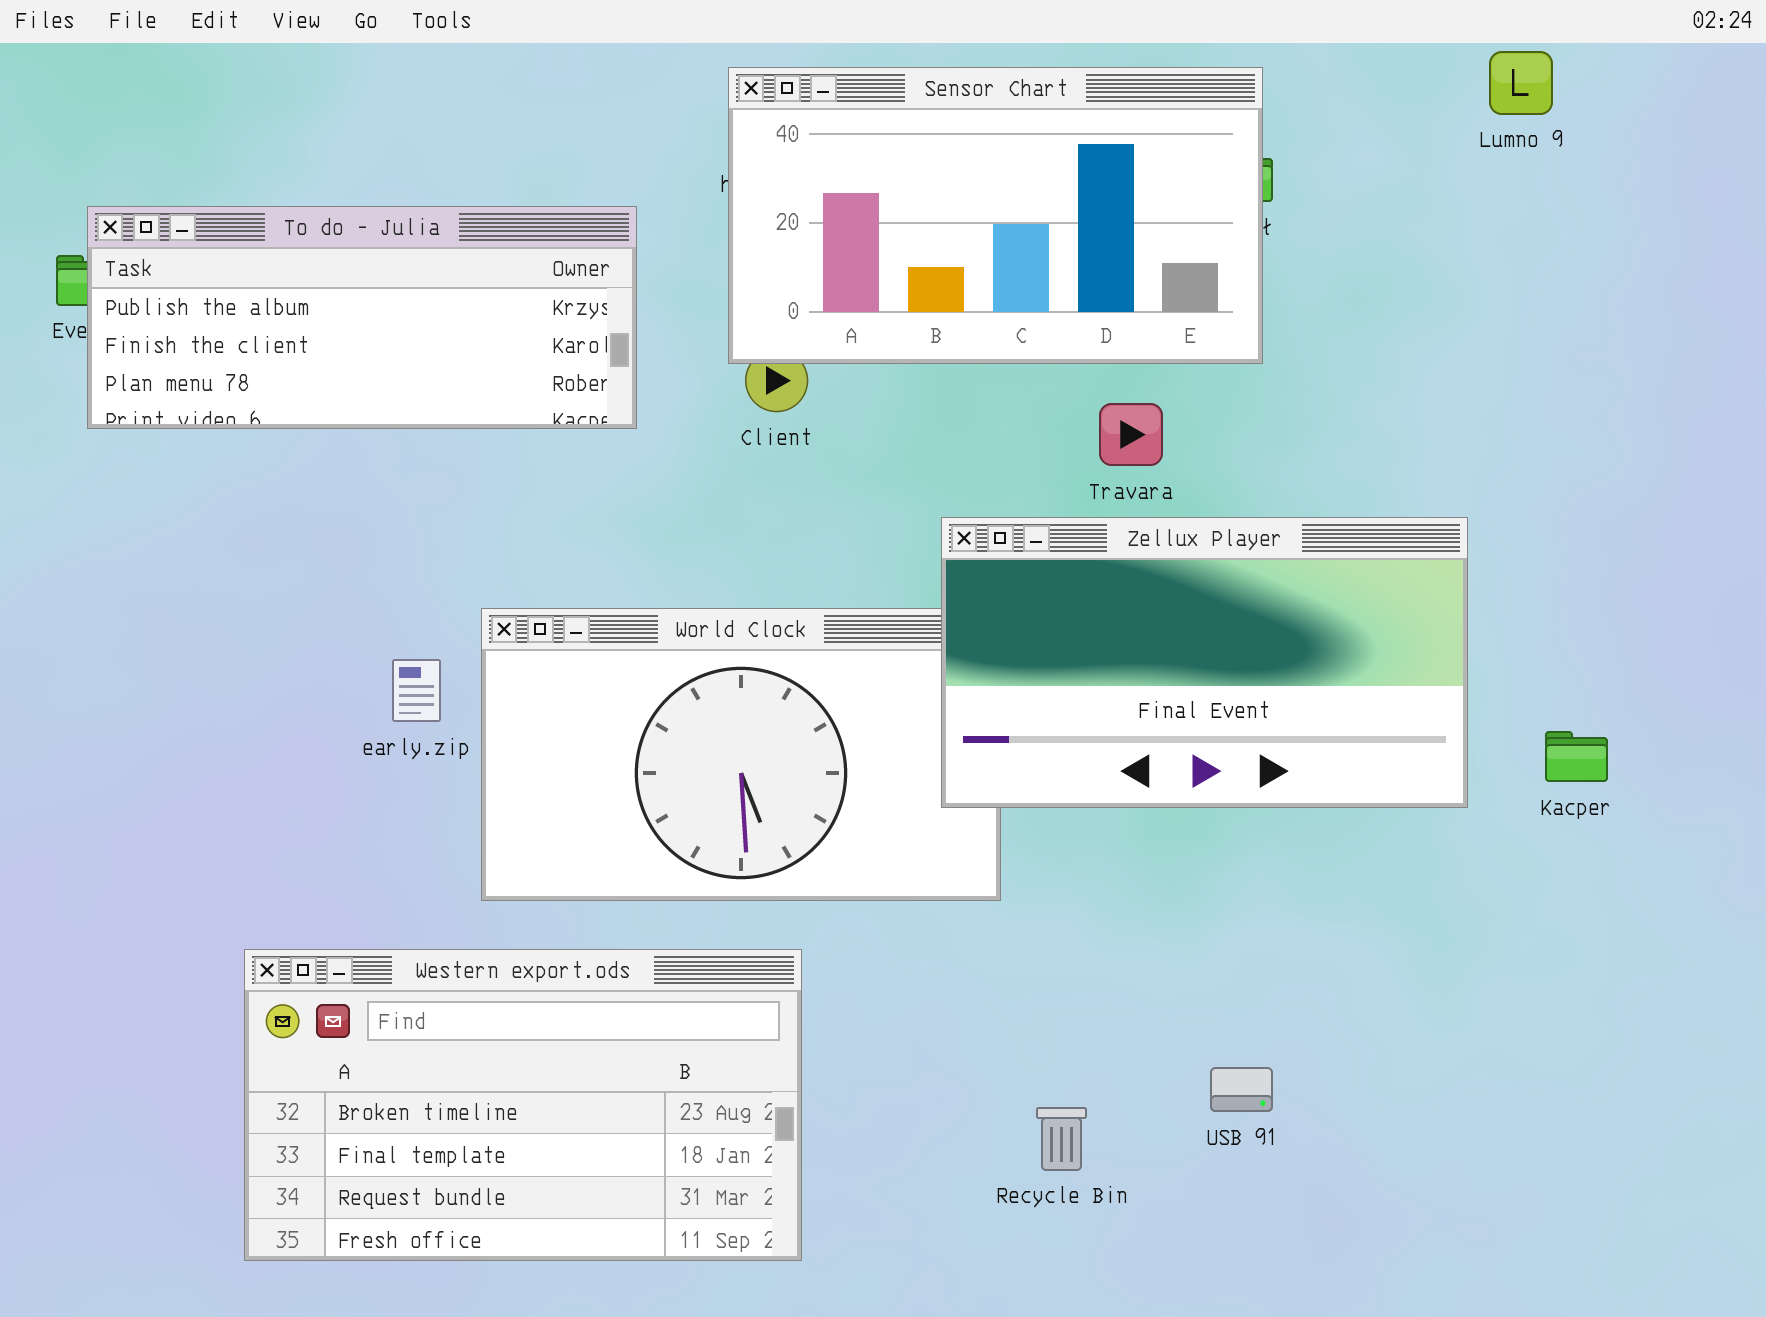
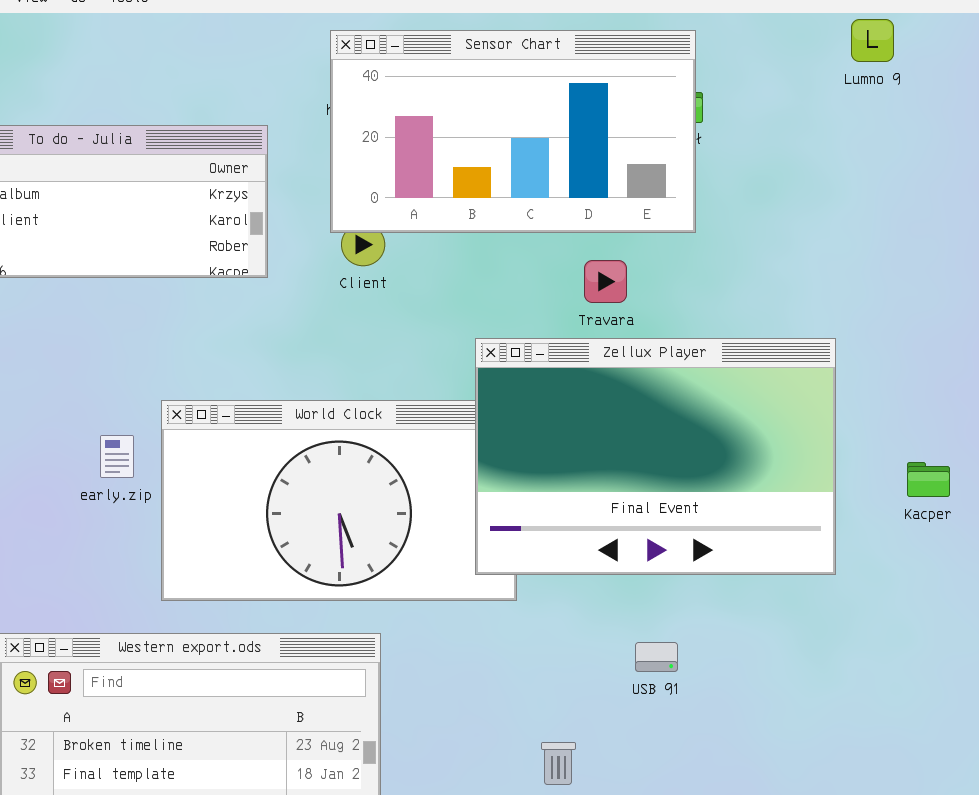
Zellux Player: [941,517,1468,808] -> [475,338,836,575], resized
Kacper: [1545,731,1608,782] -> [907,462,950,497], moved
USB 91: [1210,1067,1273,1112] -> [635,642,678,672], moved

